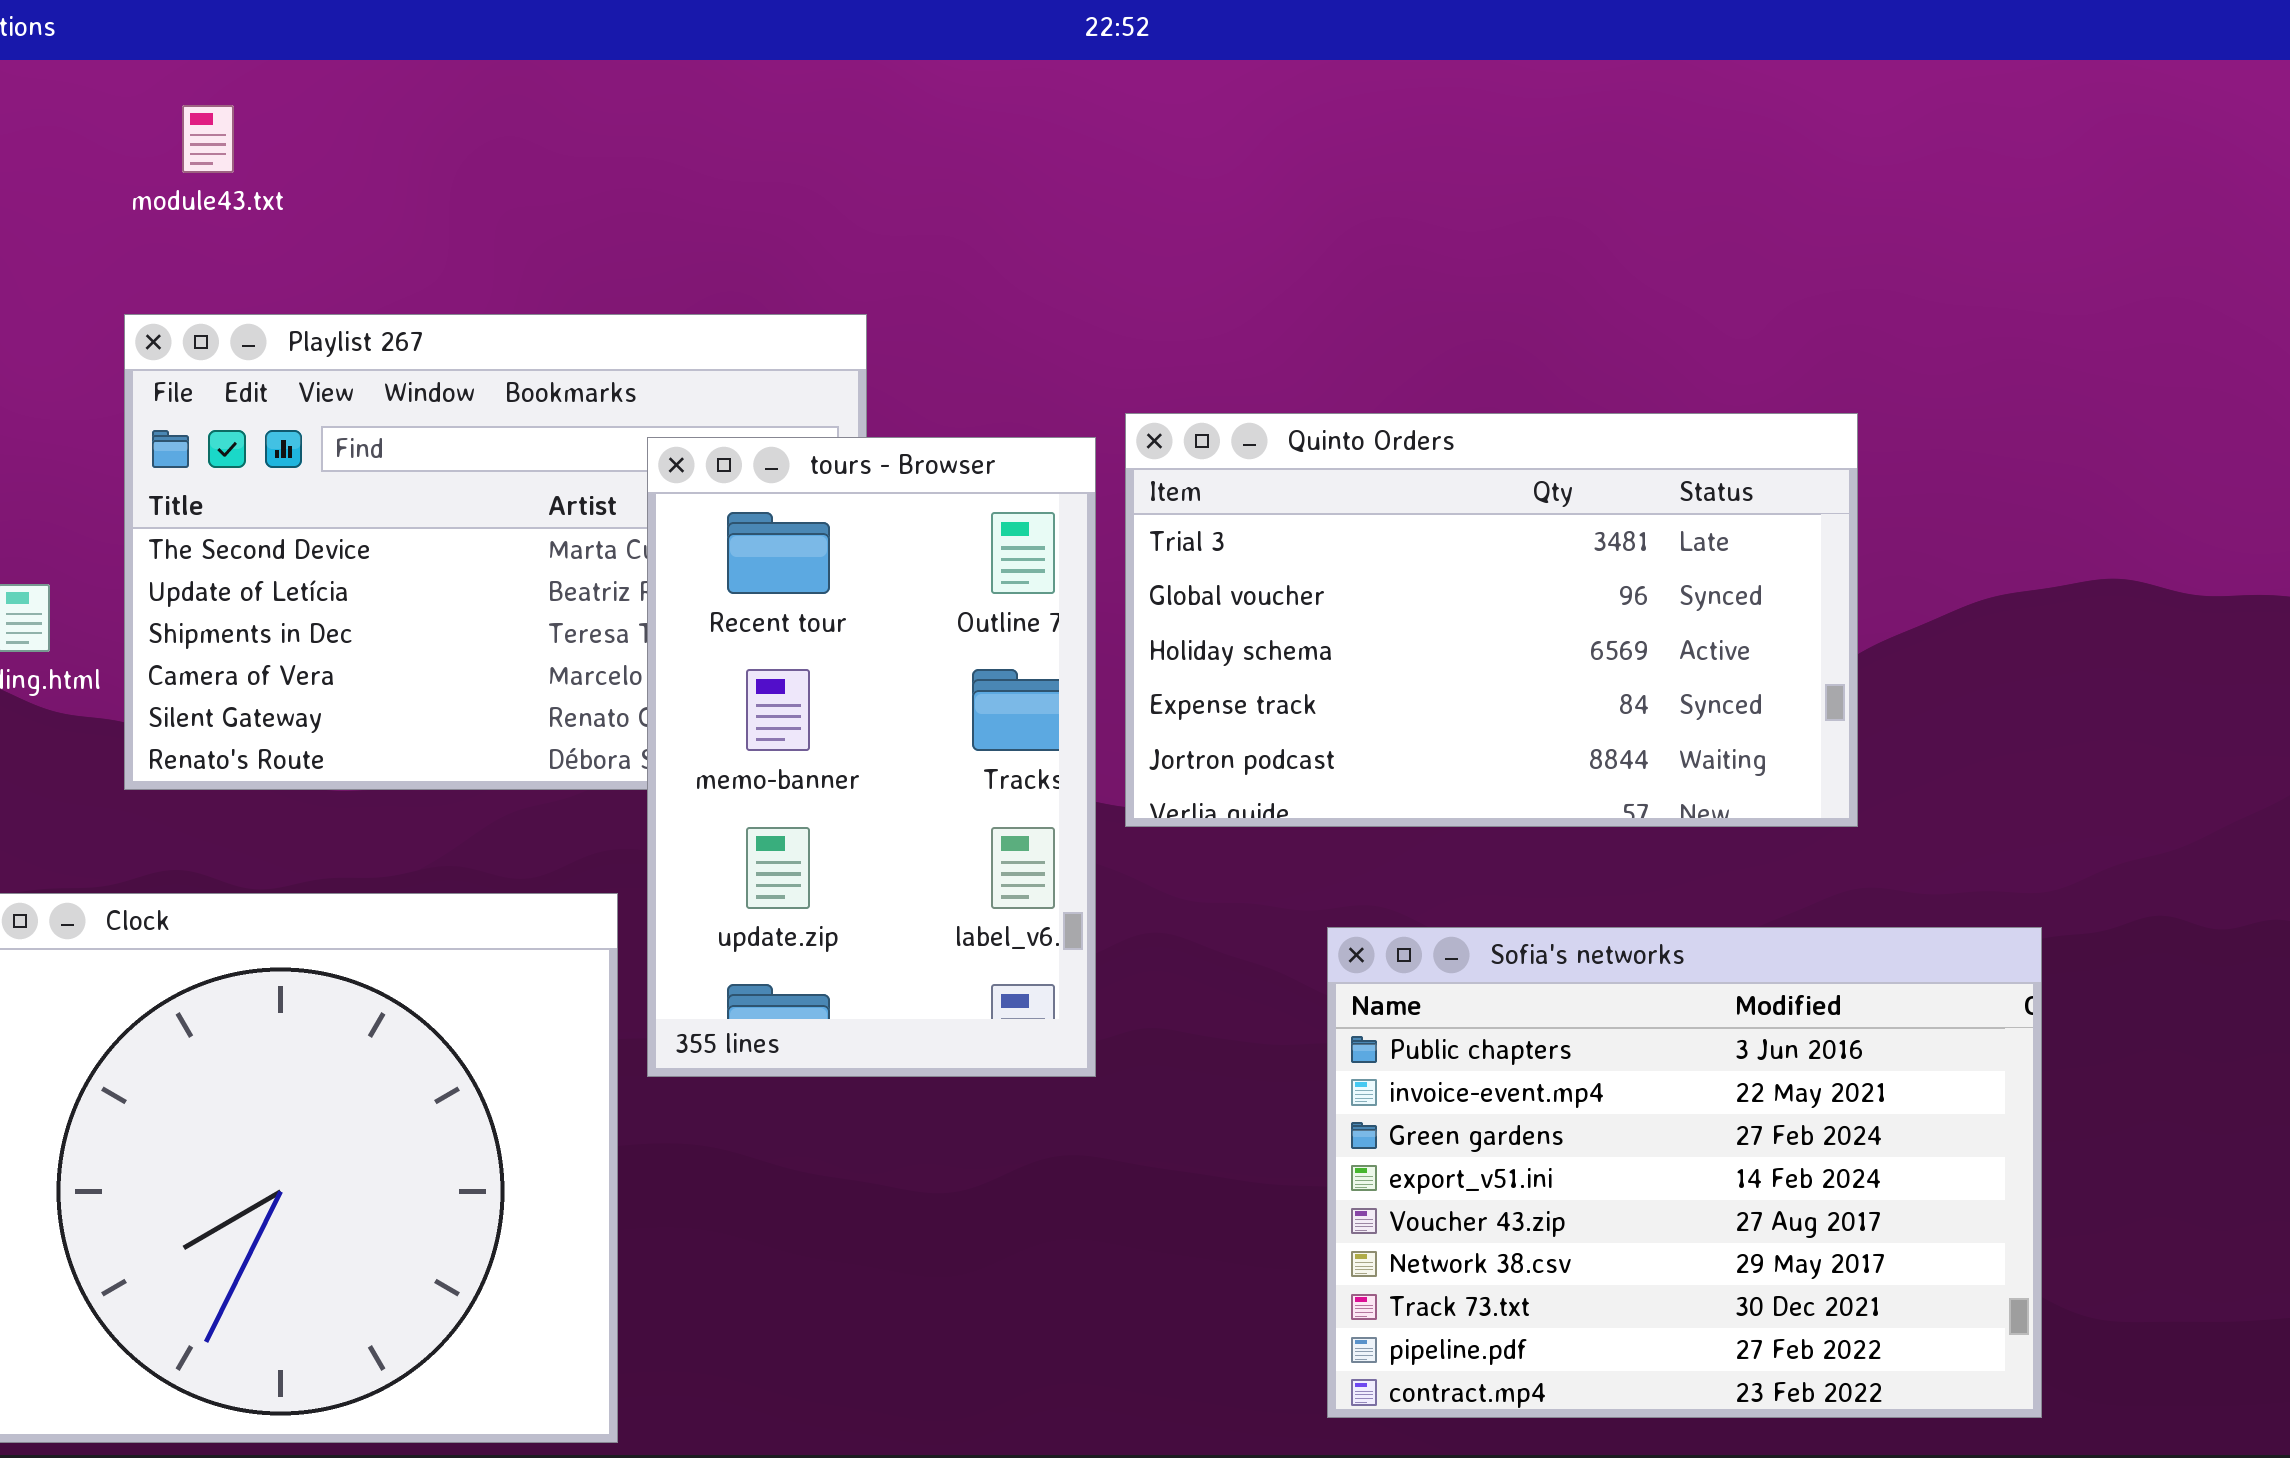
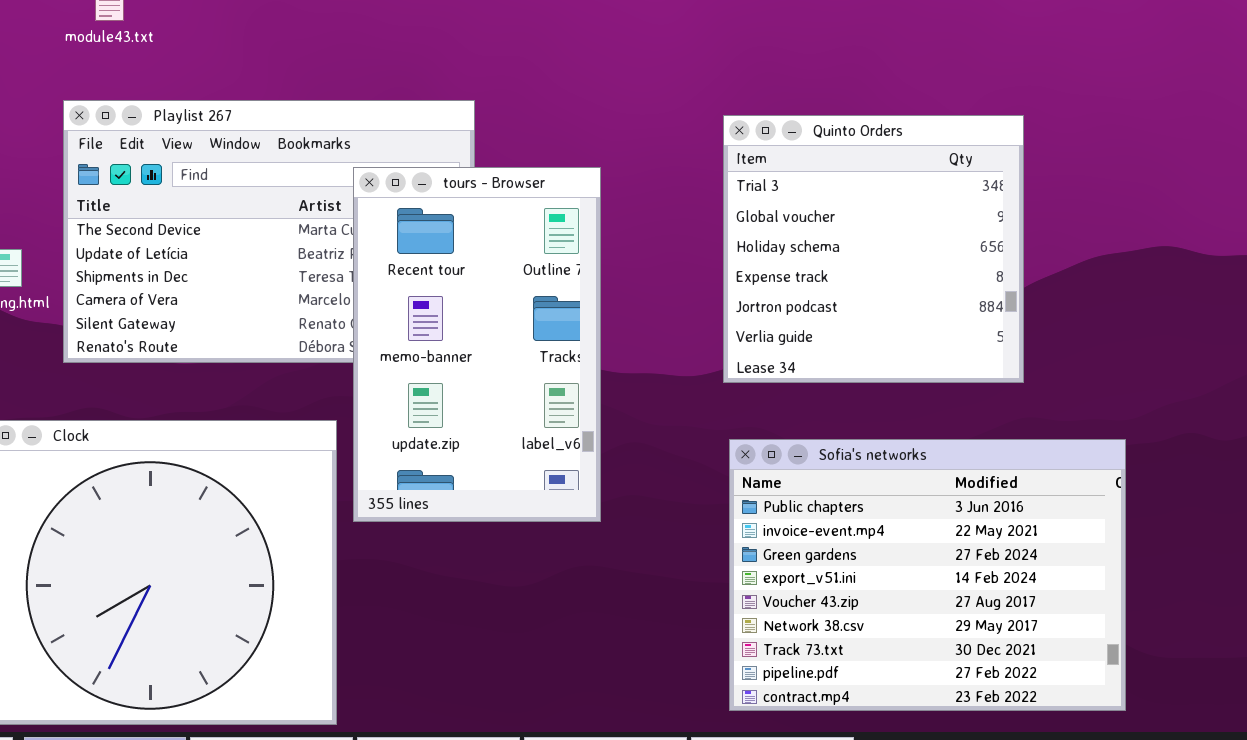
Quinto Orders: [1125,413,1858,827] -> [723,115,1024,383], resized

